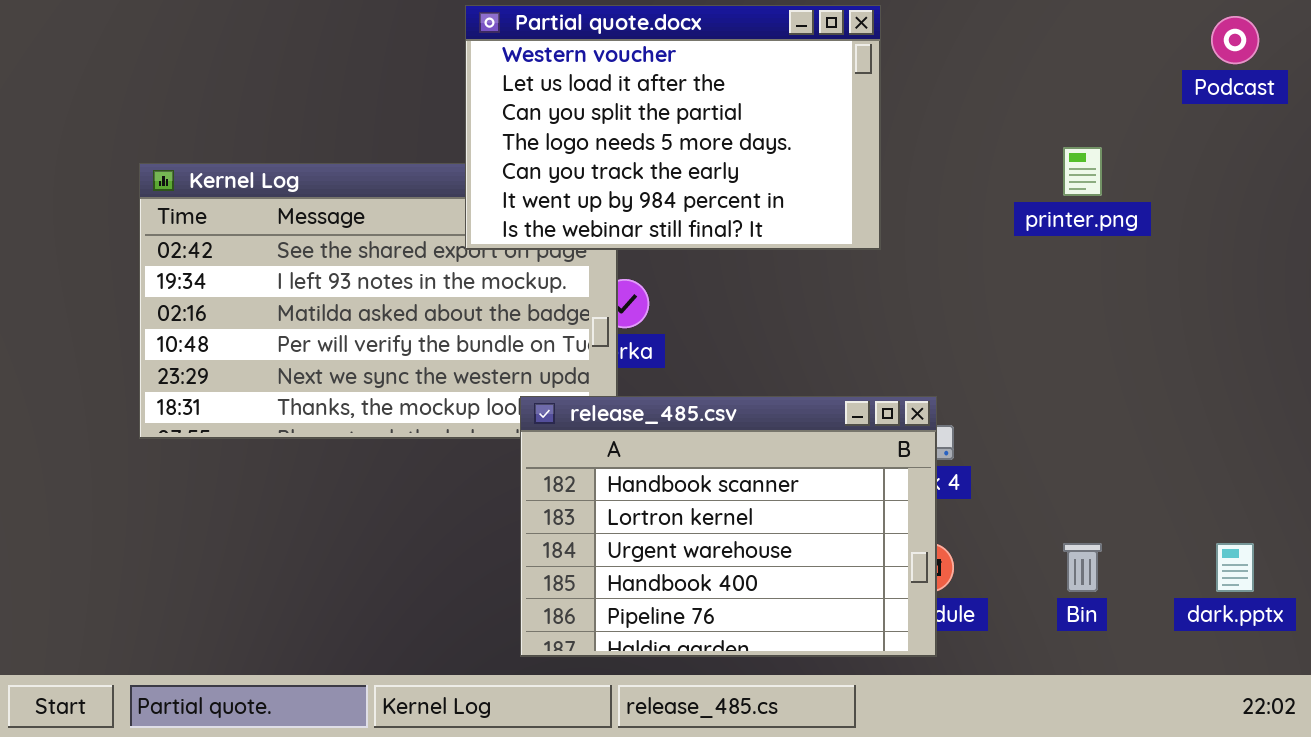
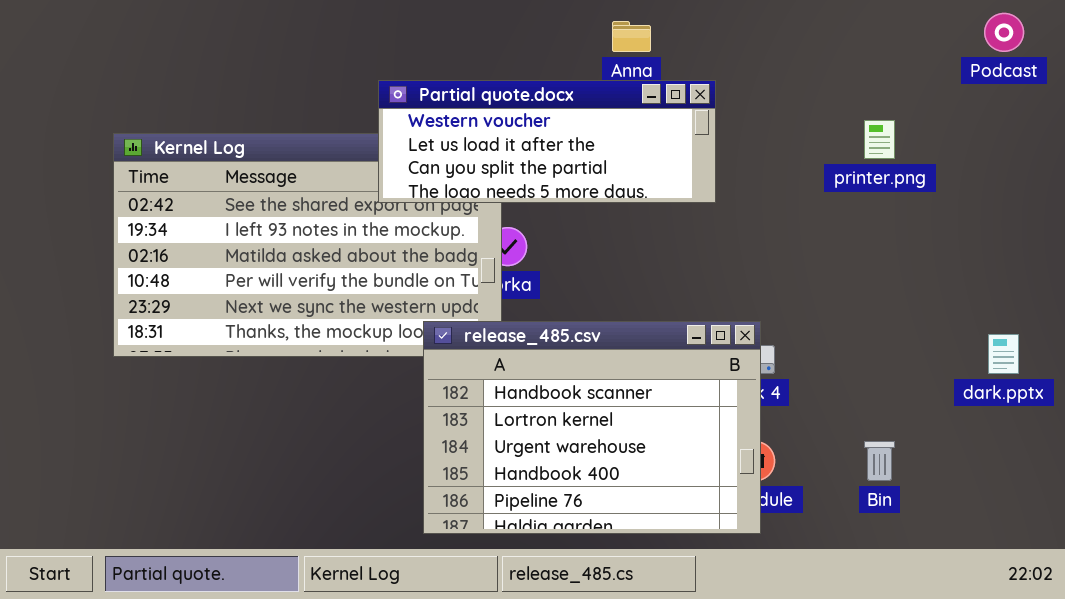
Partial quote.docx: [465,5,881,250] -> [378,80,716,203], resized
dark.pptx: [1216,543,1254,592] -> [988,334,1019,374], moved

